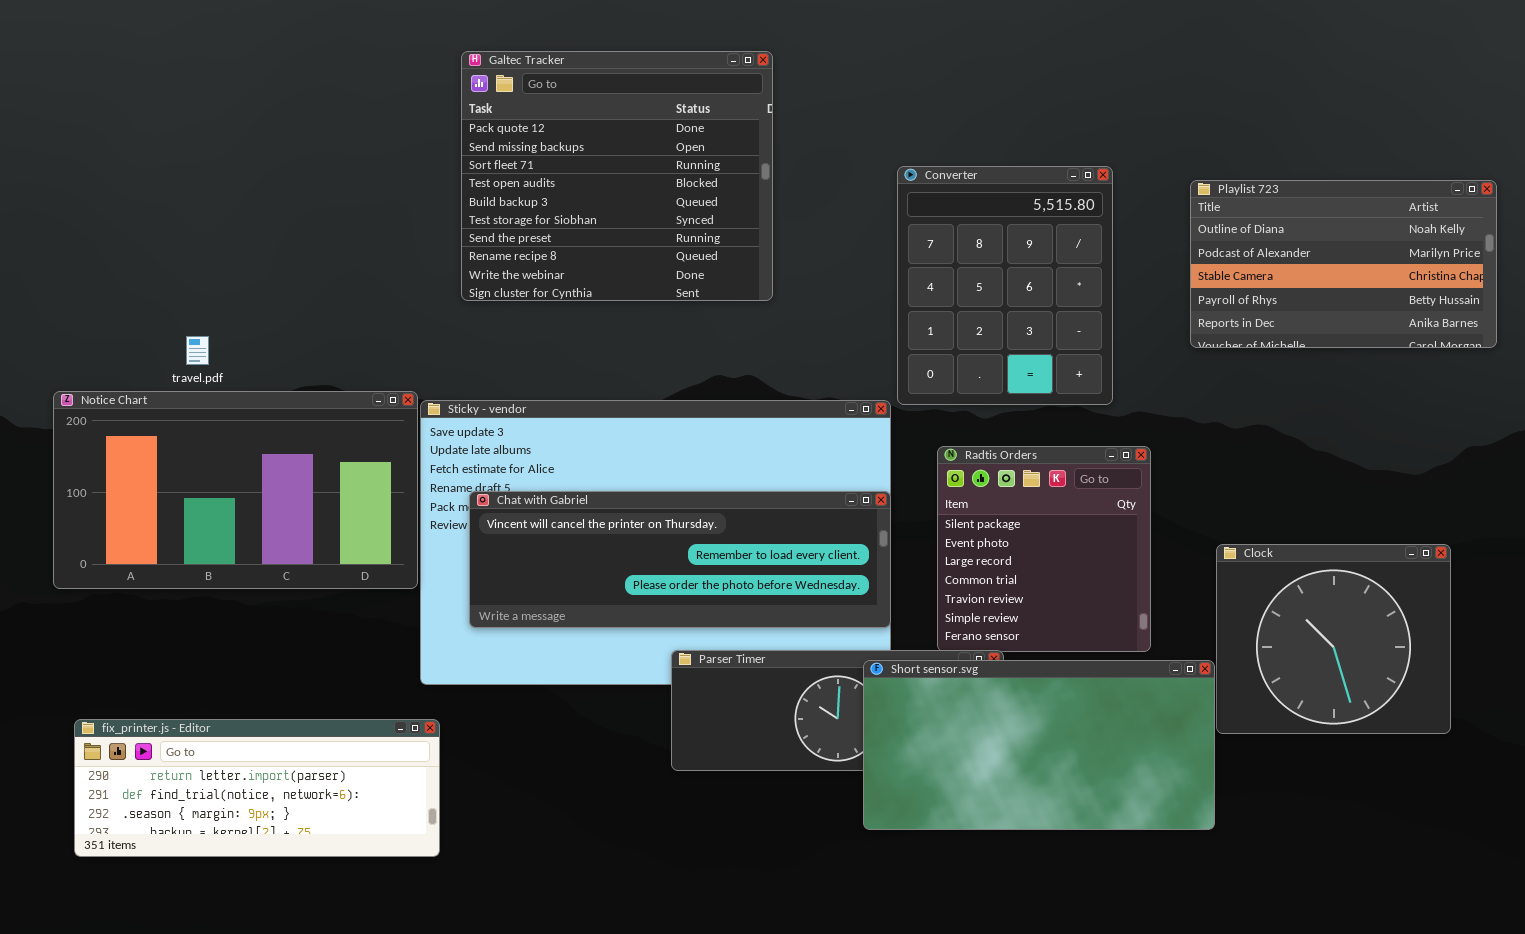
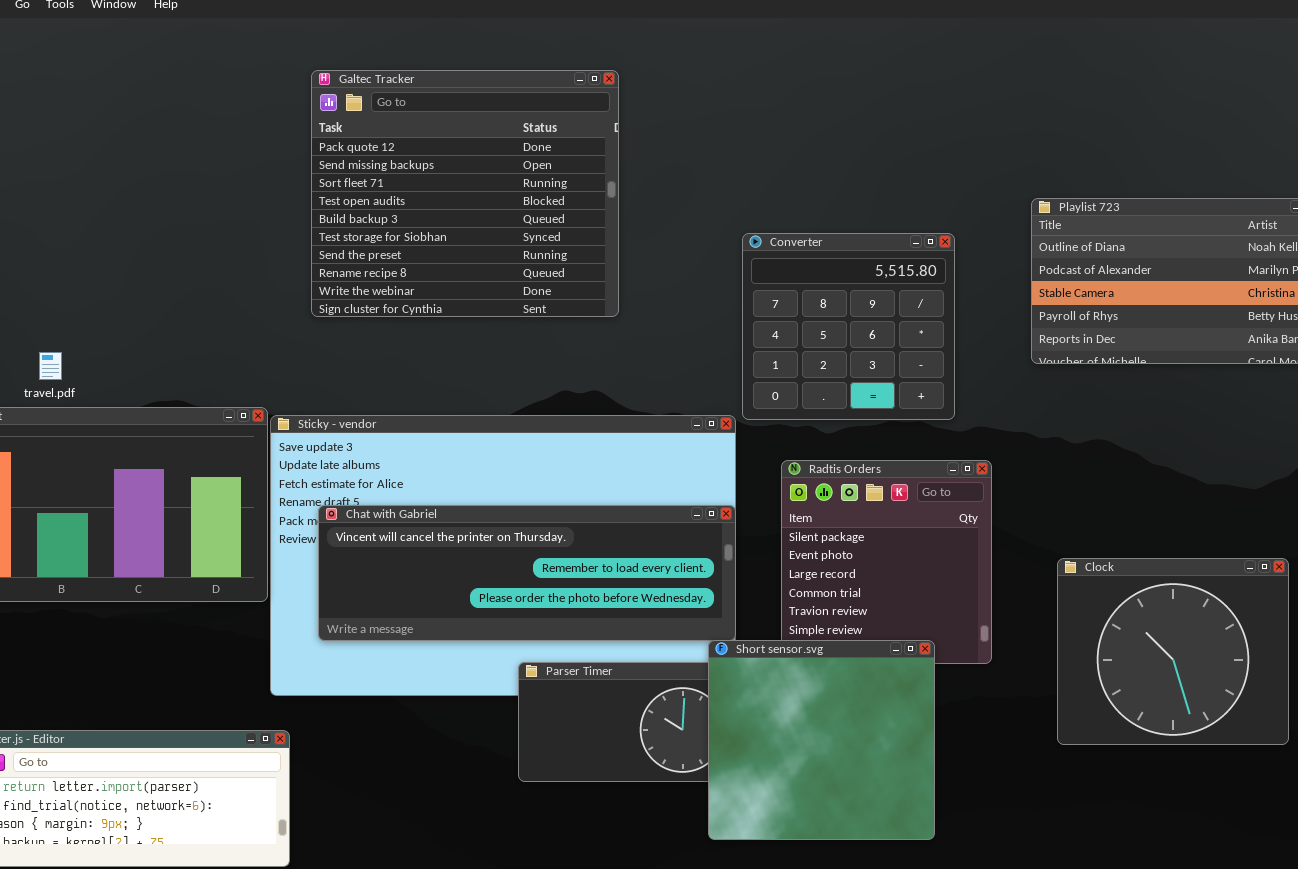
Converter: [897,166,1113,405] -> [742,233,955,420], resized
Short sensor.svg: [863,660,1215,830] -> [708,640,935,840], resized

